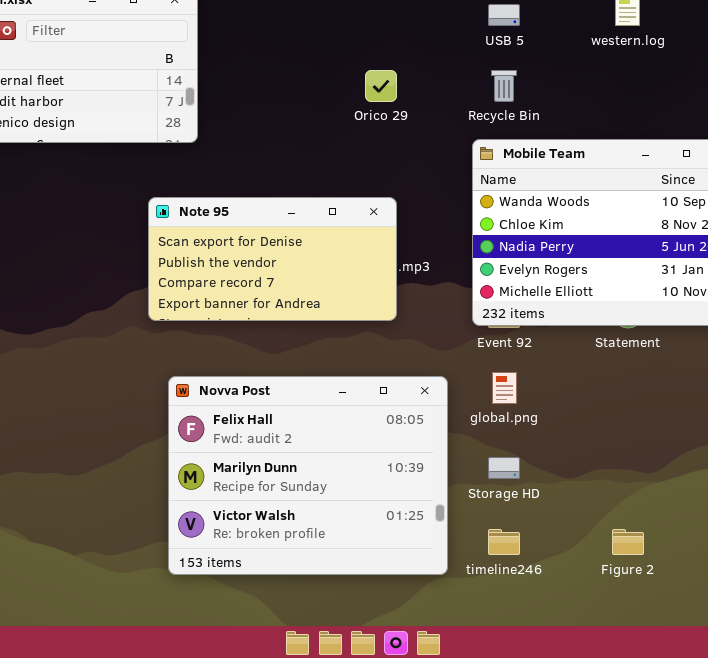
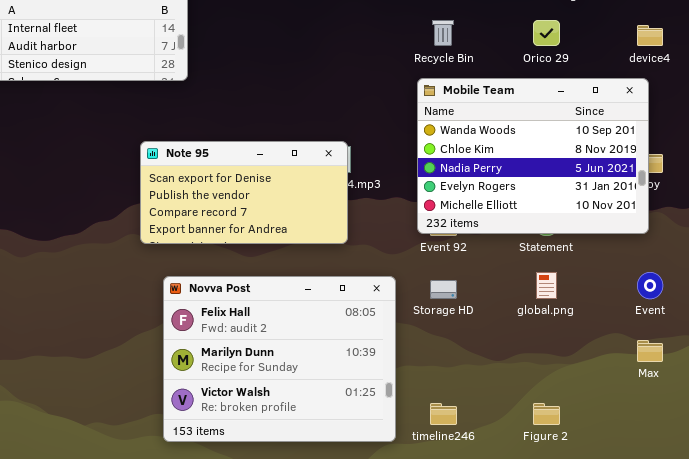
Orico 29: [365,70,397,102] -> [533,20,560,46], moved
Note 95: [148,197,397,321] -> [140,141,348,244], moved
global.png: [492,372,517,404] -> [536,272,557,299], moved
Storage HD: [488,457,520,479] -> [430,280,457,299], moved

